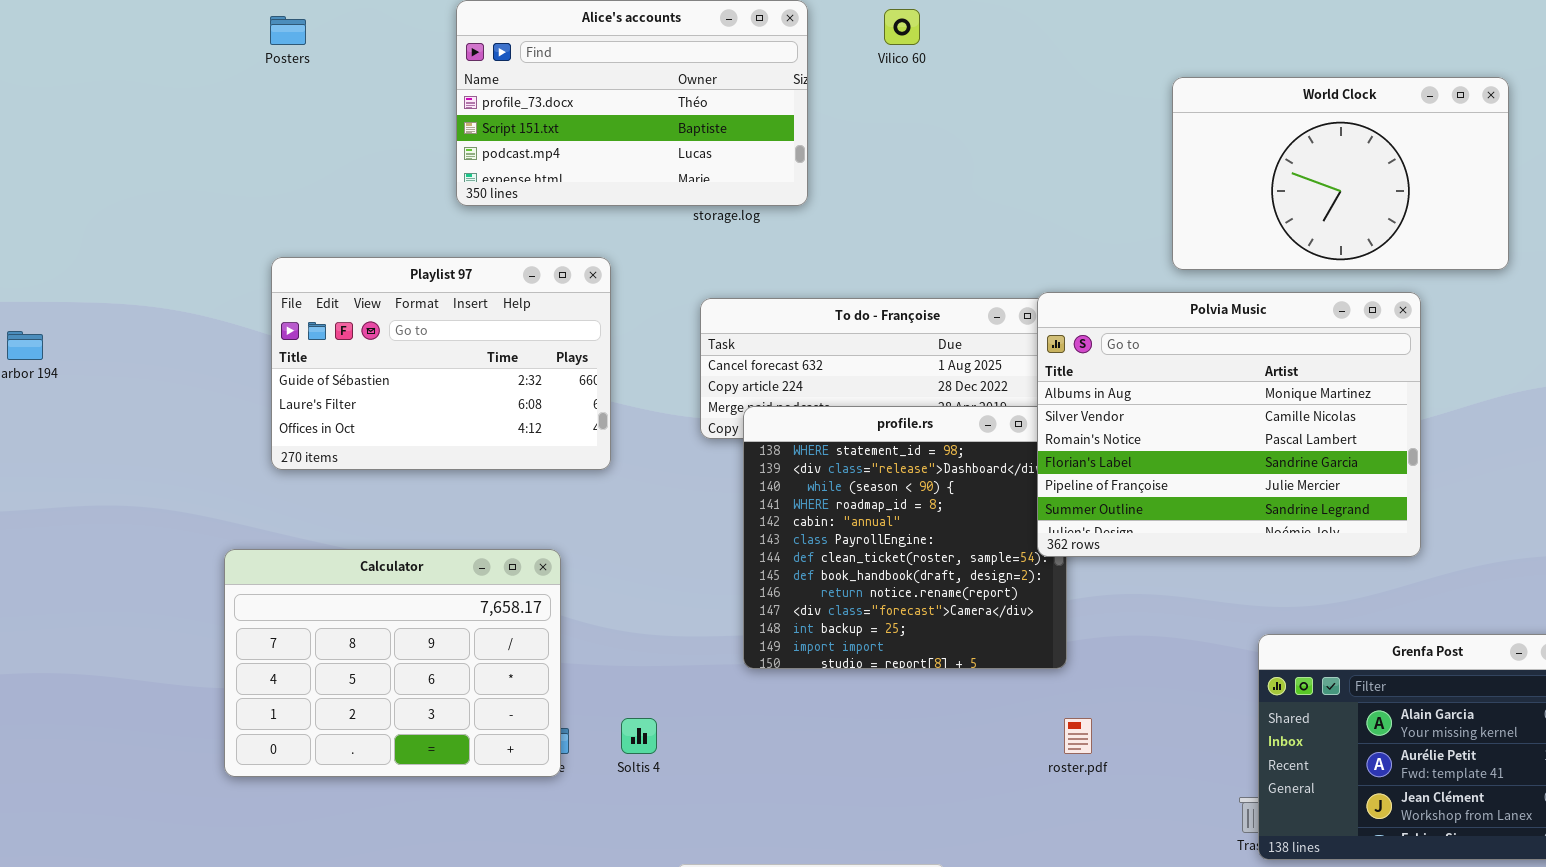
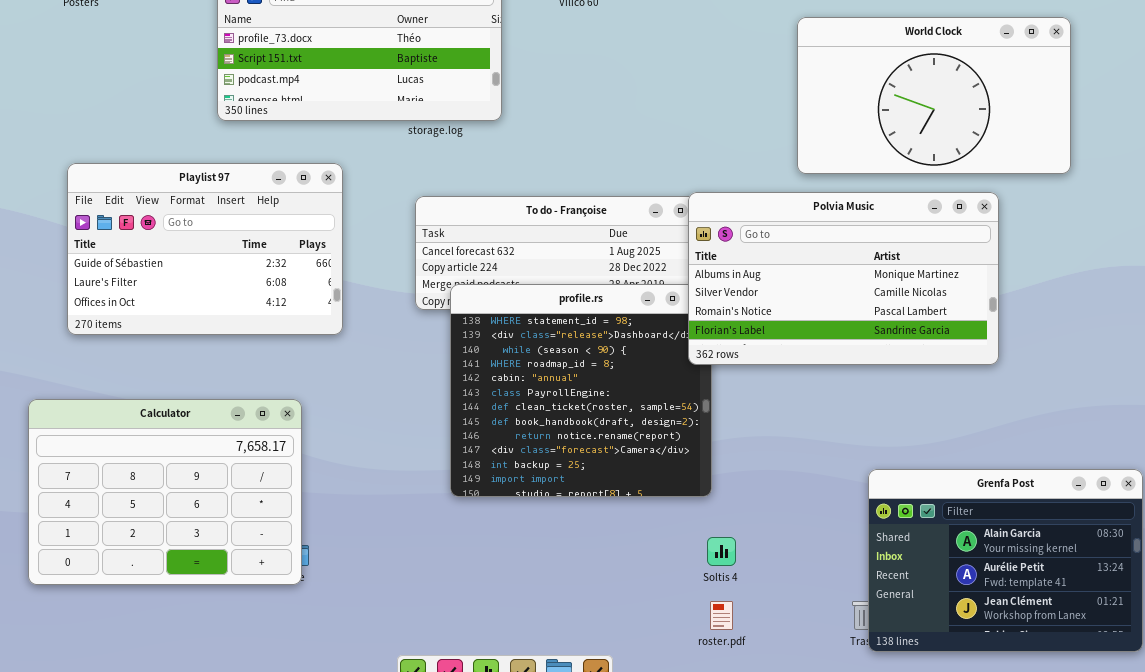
Polvia Music: [1037,292,1421,557] -> [688,192,999,365], resized
Soltis 4: [621,718,657,754] -> [707,537,736,566], moved
roster.pdf: [1064,718,1092,754] -> [710,601,733,630], moved

